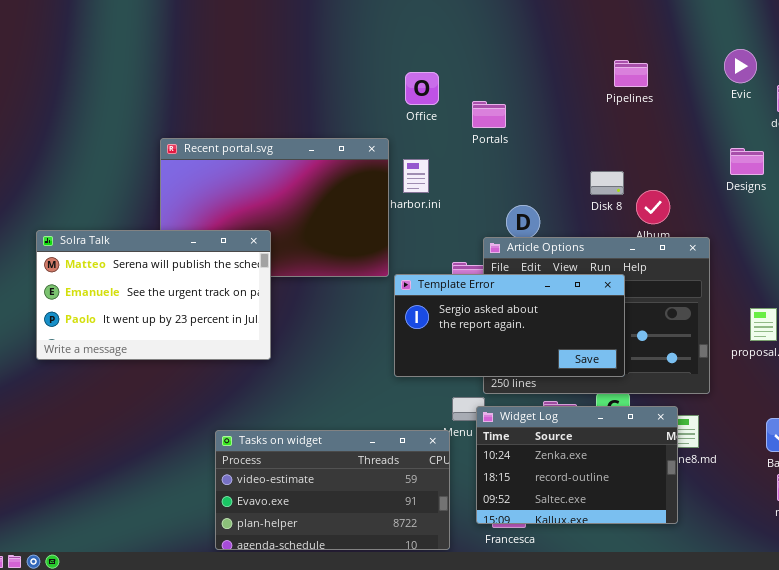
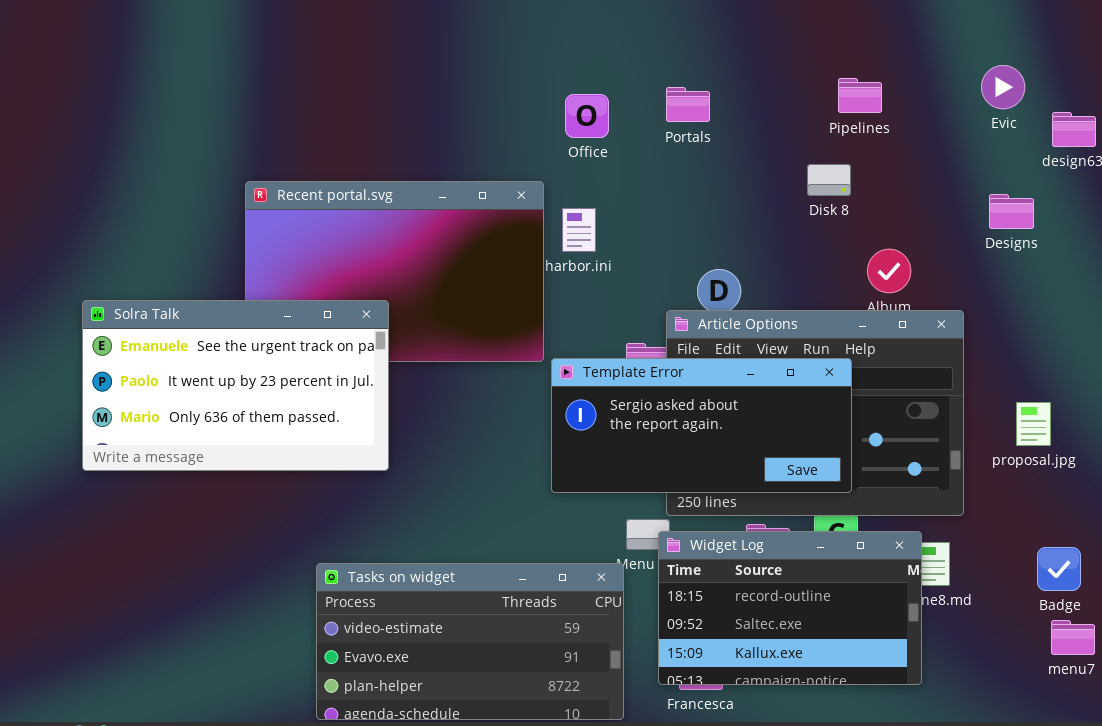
Portals: [472,101,506,128] -> [666,87,710,122], moved
Disk 8: [590,171,624,195] -> [807,164,851,196], moved
Solra Talk: [36,230,271,360] -> [82,300,389,471], scrolled down 1 row
Widget Log: [476,406,678,524] -> [658,531,922,685], scrolled down 1 row

